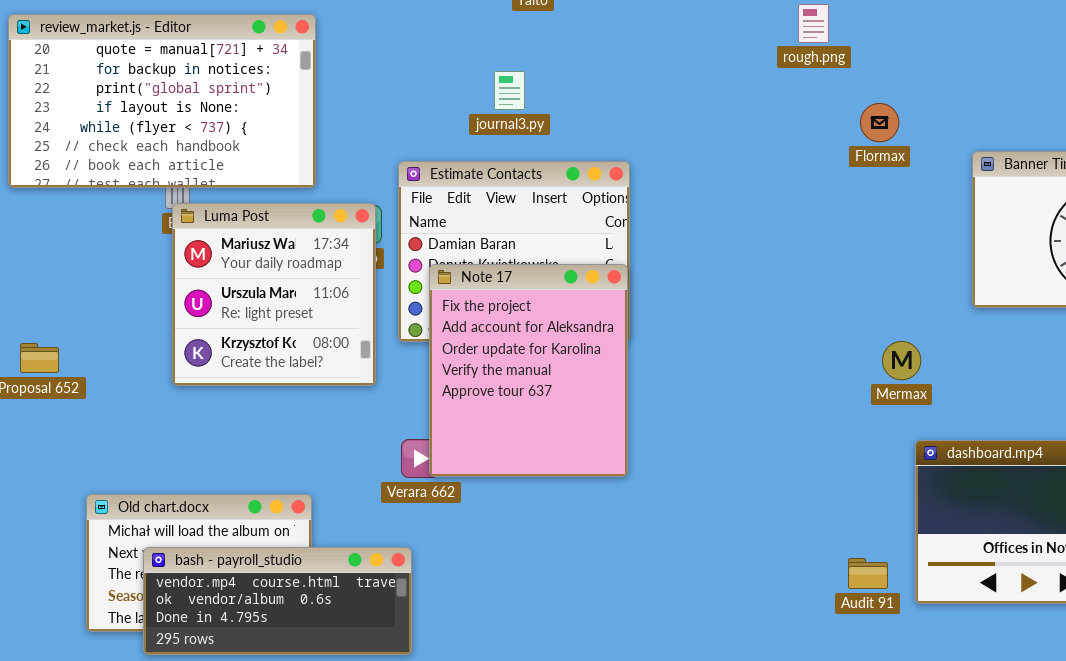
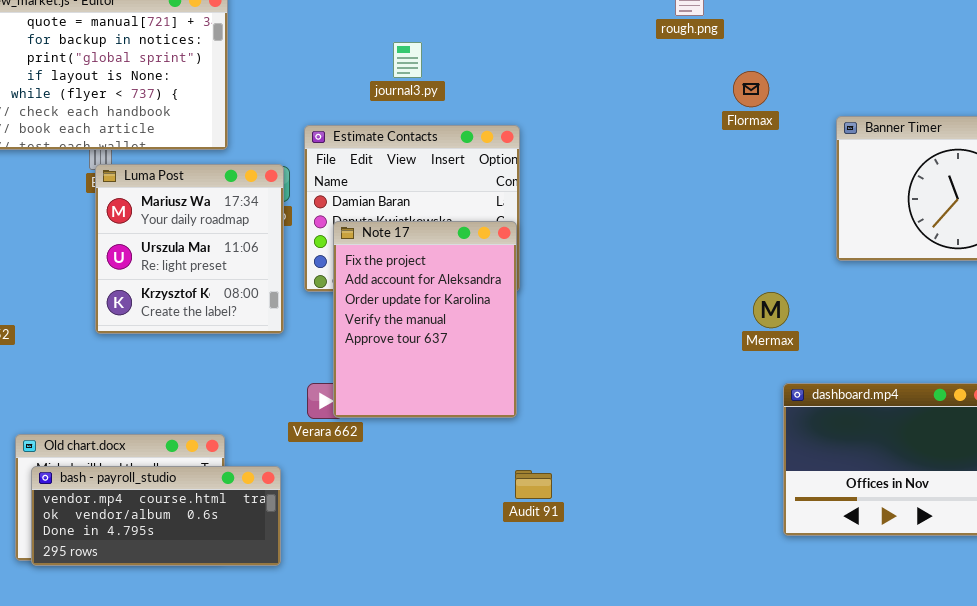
bash - payroll_studio: [143,547,412,655] -> [31,466,281,566], moved
Audit 91: [848,558,888,589] -> [515,470,552,499], moved

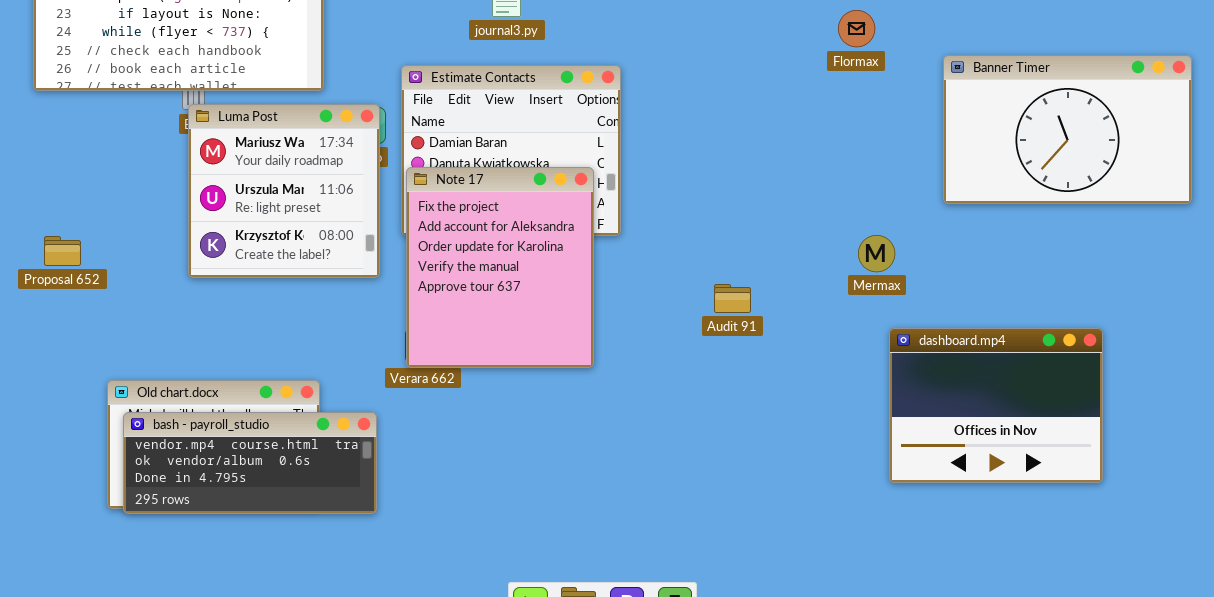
Note 17: [333,221,517,418] -> [406,167,594,368], moved
Audit 91: [515,470,552,499] -> [714,284,751,313], moved

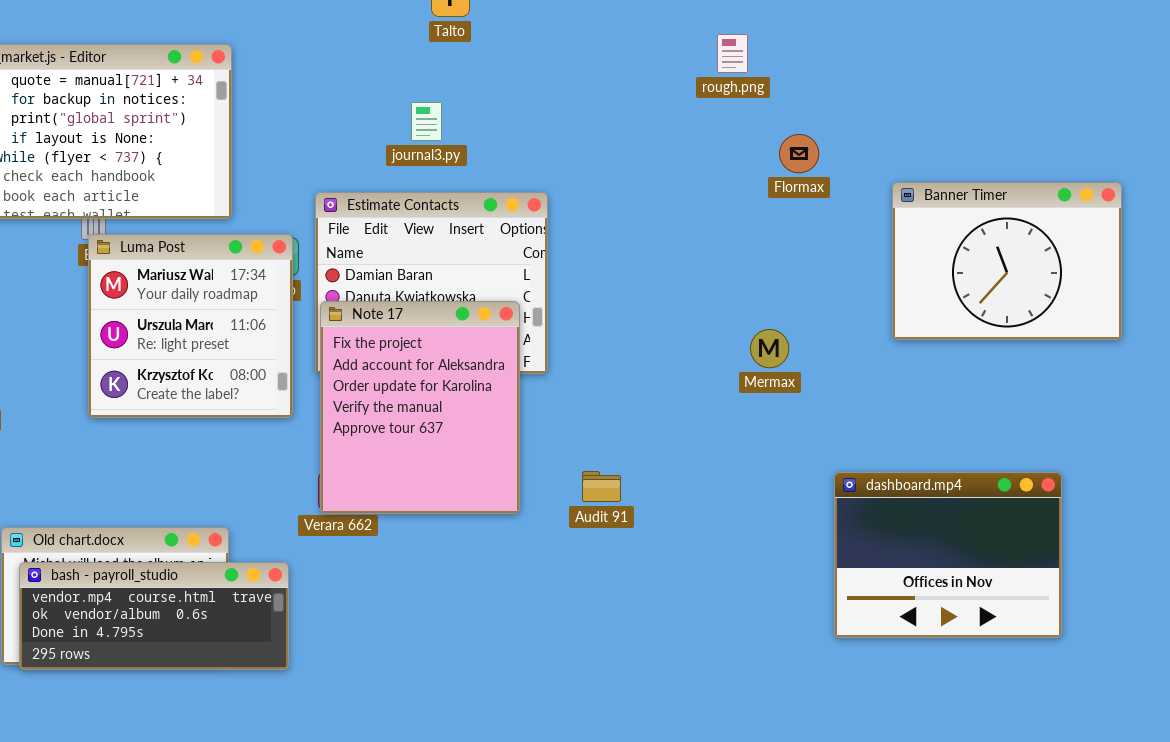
Banner Timer: [943,55,1192,204] -> [892,182,1122,340], resized
Mermax: [858,235,895,272] -> [750,329,789,368], moved
Audit 91: [714,284,751,313] -> [582,471,621,502], moved

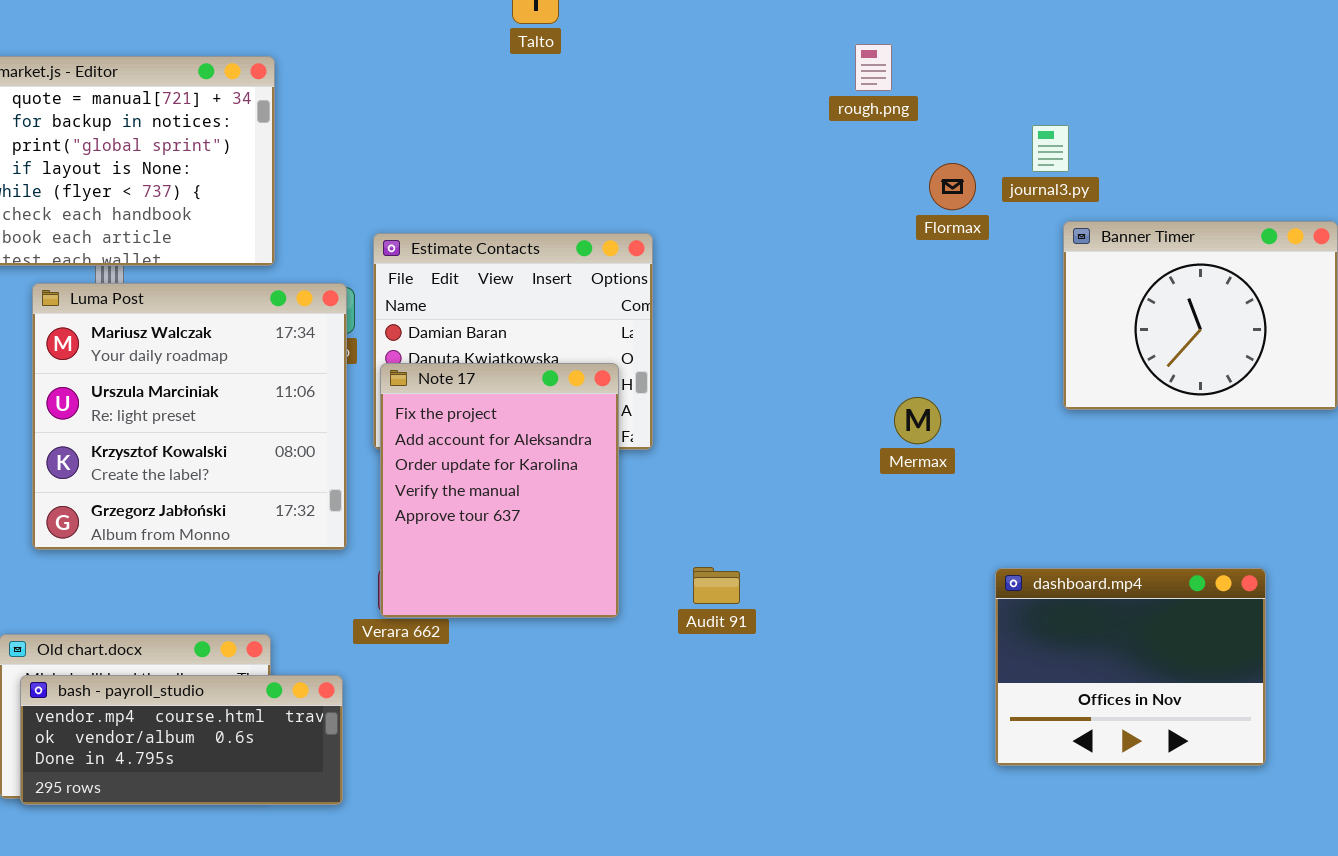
journal3.py: [411,102,442,141] -> [1032,125,1069,172], moved
Luma Post: [88,234,293,418] -> [32,283,347,550], resized

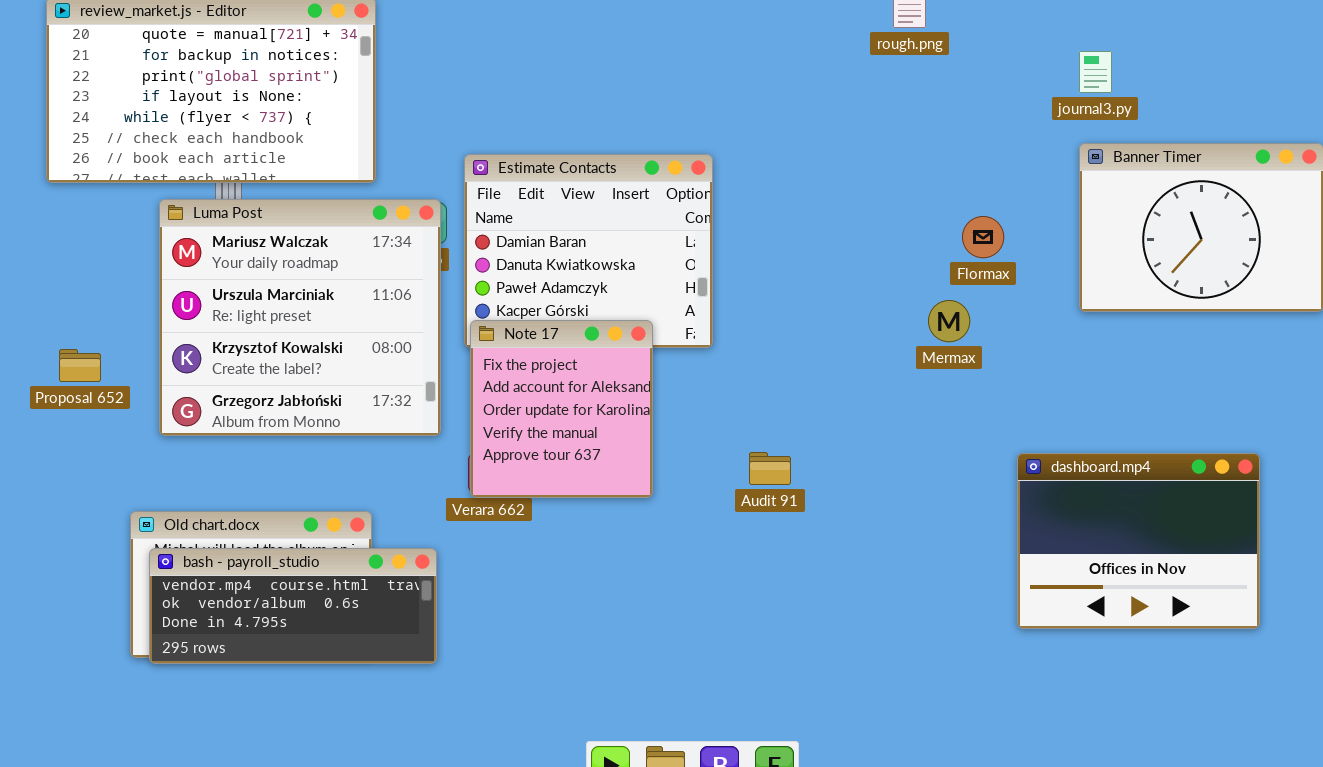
journal3.py: [1032,125,1069,172] -> [1079,51,1112,93], moved
Flormax: [929,163,976,210] -> [962,216,1004,258], moved
Note 17: [380,363,619,618] -> [470,320,653,498], resized

